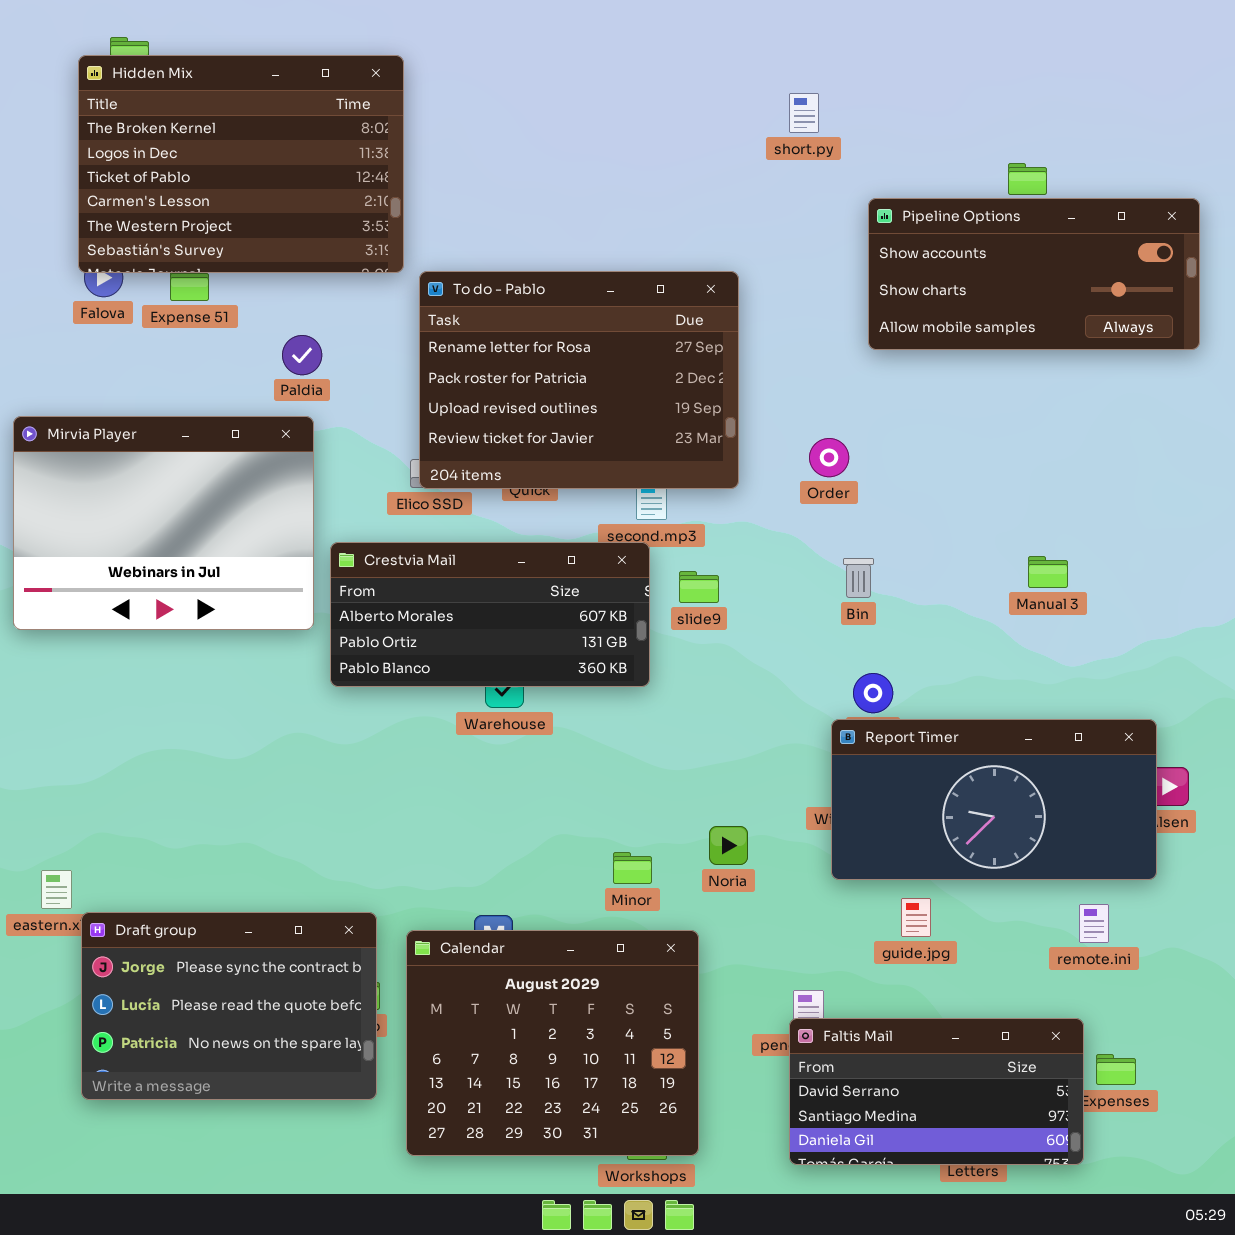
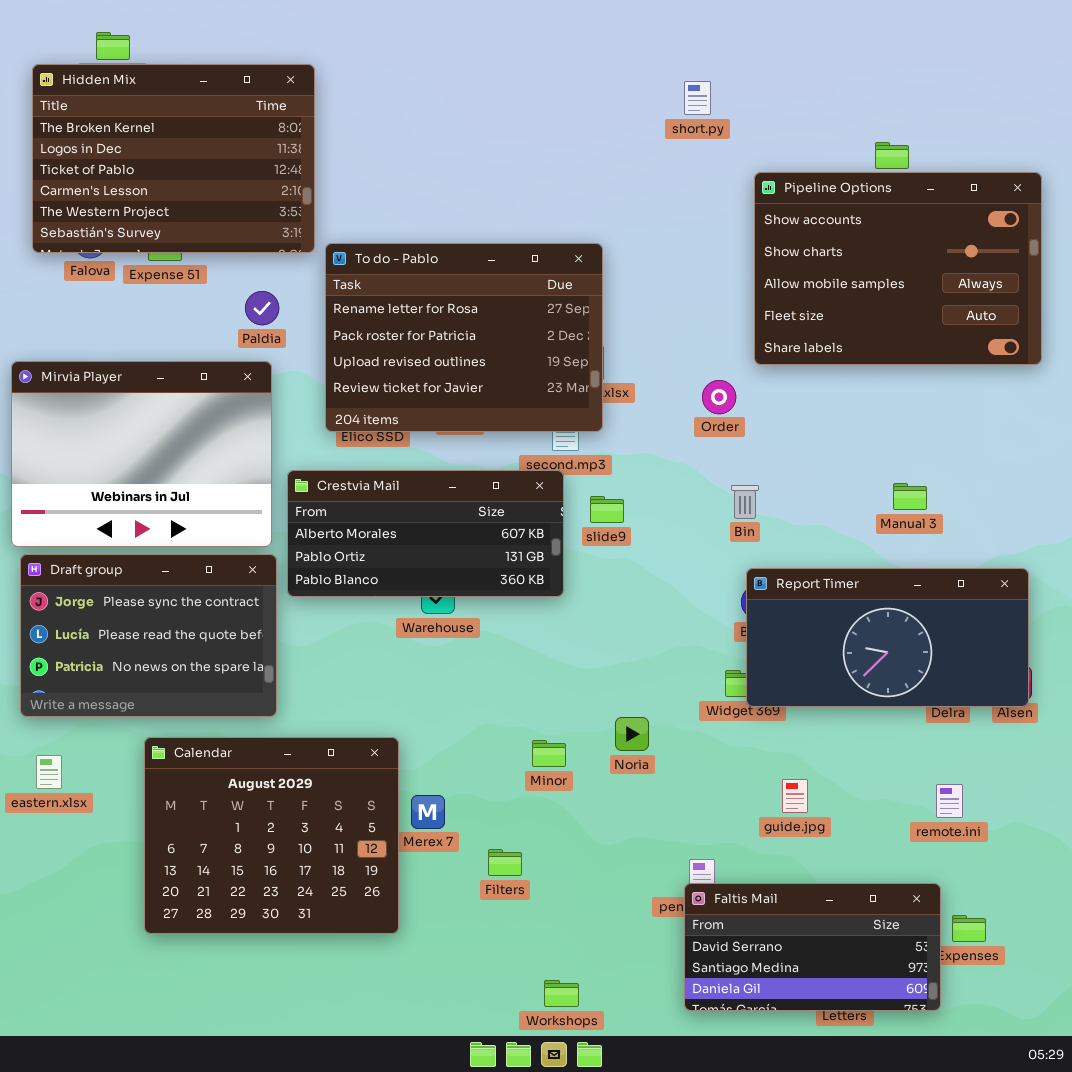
Hidden Mix: [78,55,404,273] -> [32,64,315,253], moved
Pipeline Options: [868,198,1200,350] -> [754,172,1042,365], resized
To do - Pablo: [419,271,739,489] -> [325,243,603,432], moved
Report Timer: [831,719,1157,880] -> [746,568,1029,707], moved
Draft group: [81,912,377,1100] -> [20,554,277,717], moved
Calendar: [406,930,699,1156] -> [144,737,399,934], moved

